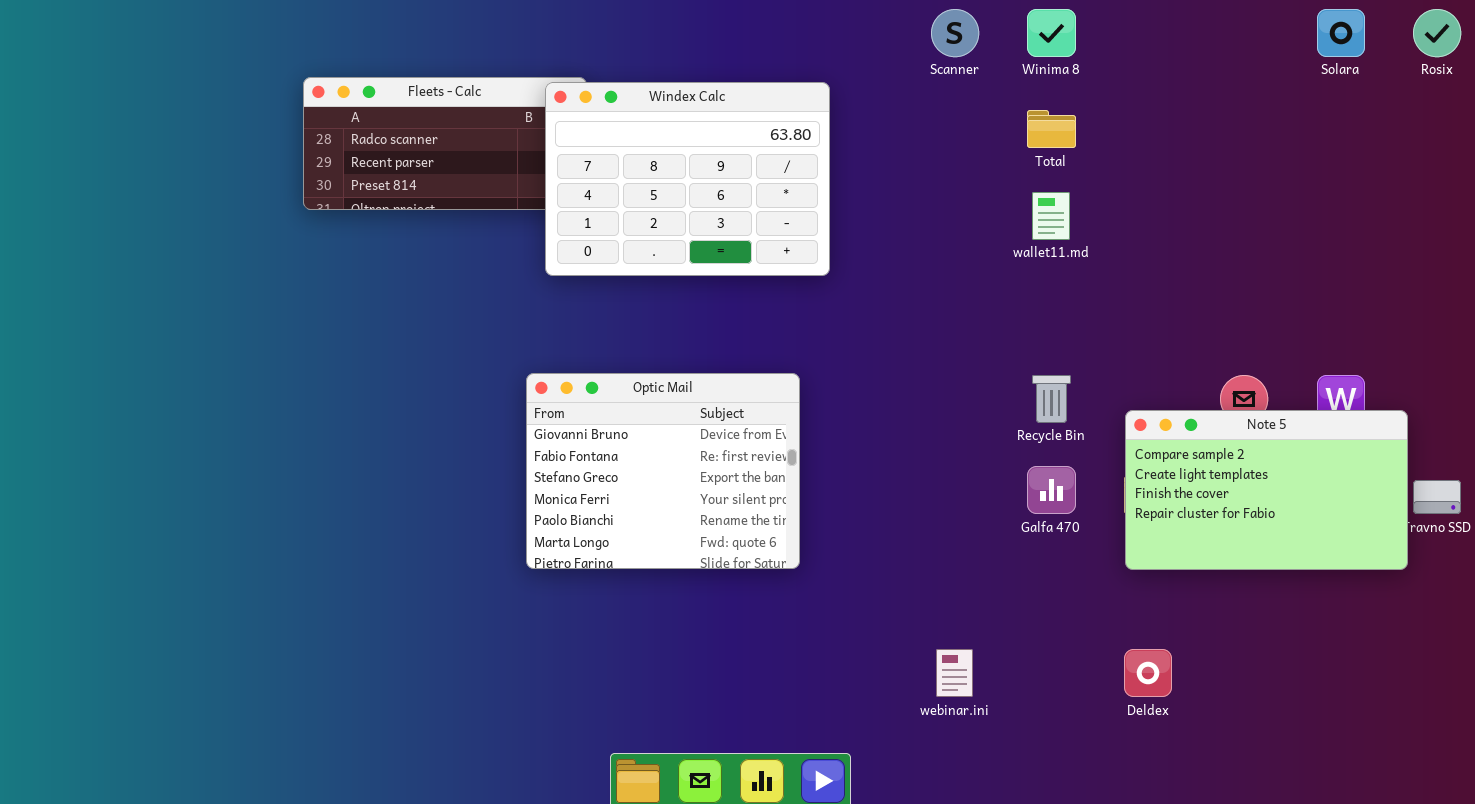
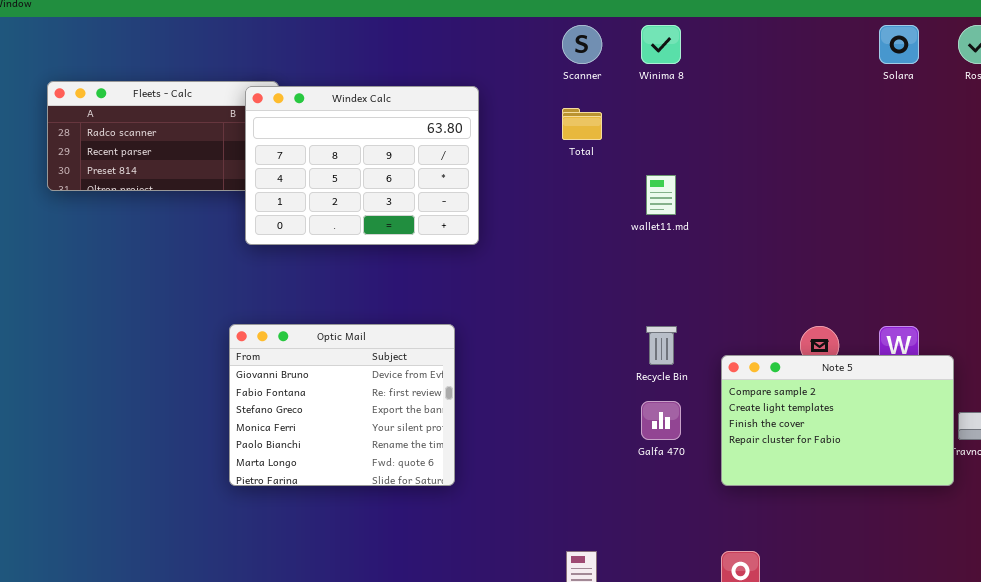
Total: [1027,110,1076,148] -> [562,108,602,140], moved

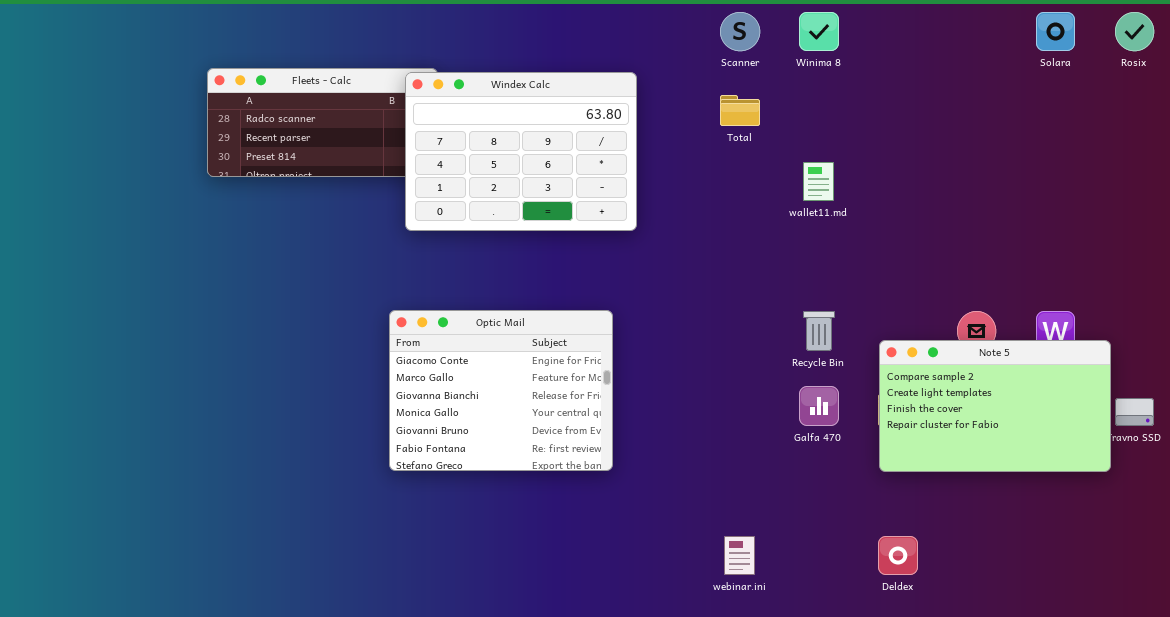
Optic Mail: [229,324,455,486] -> [389,310,613,471], scrolled up 4 rows

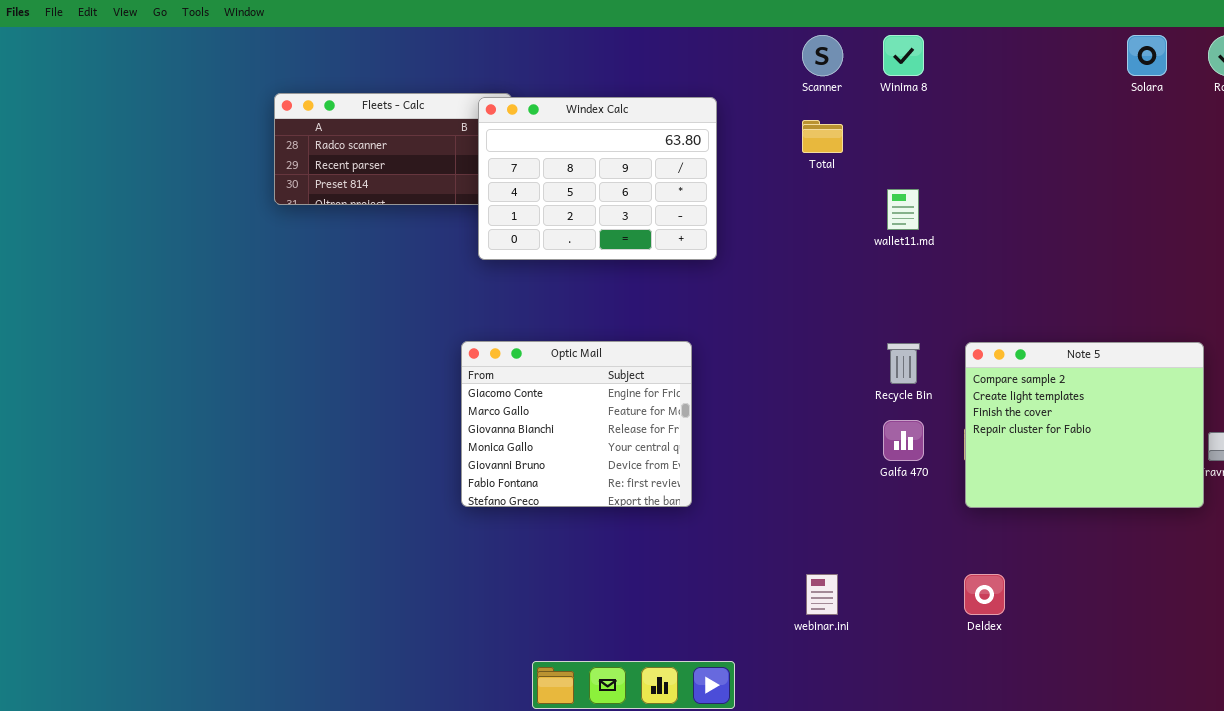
Note 5: [879,340,1111,472] -> [965,342,1204,508], resized

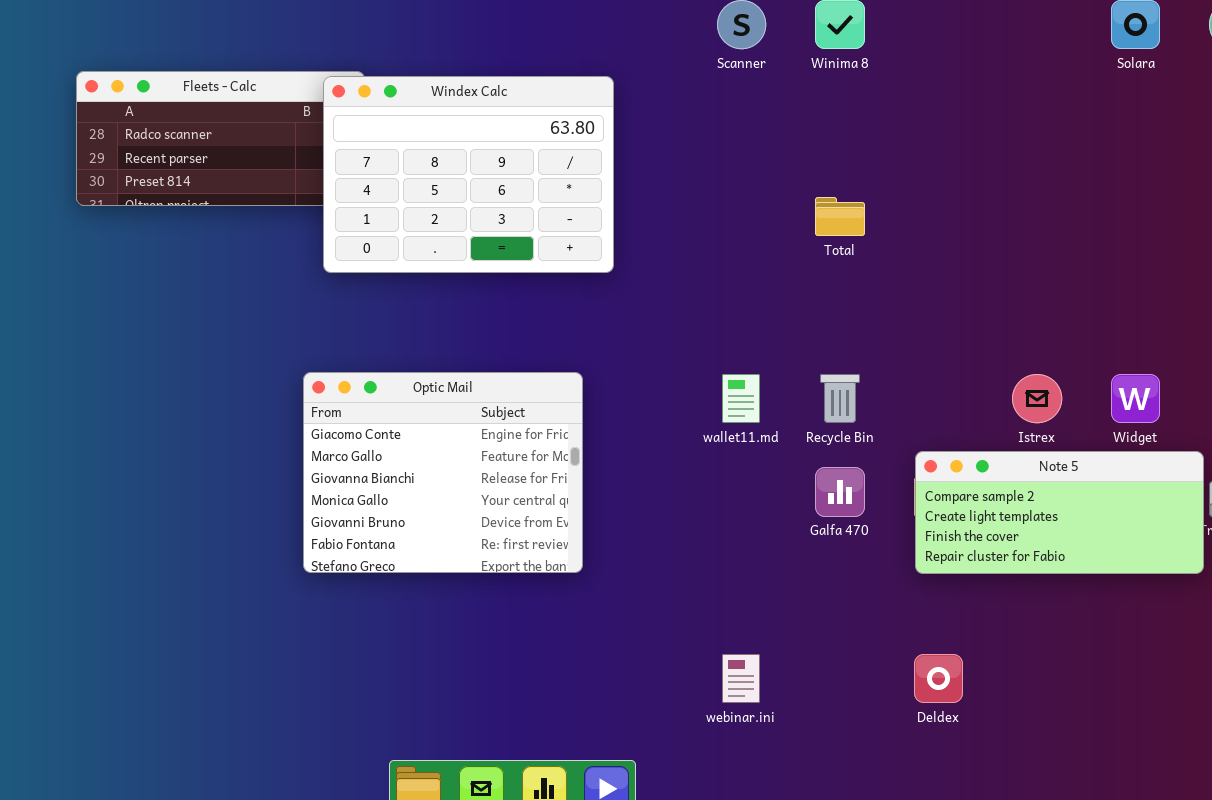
Total: [802,120,843,153] -> [815,197,865,236], moved
wallet11.md: [887,189,919,230] -> [722,374,760,423], moved
Note 5: [965,342,1204,508] -> [915,451,1204,574], resized

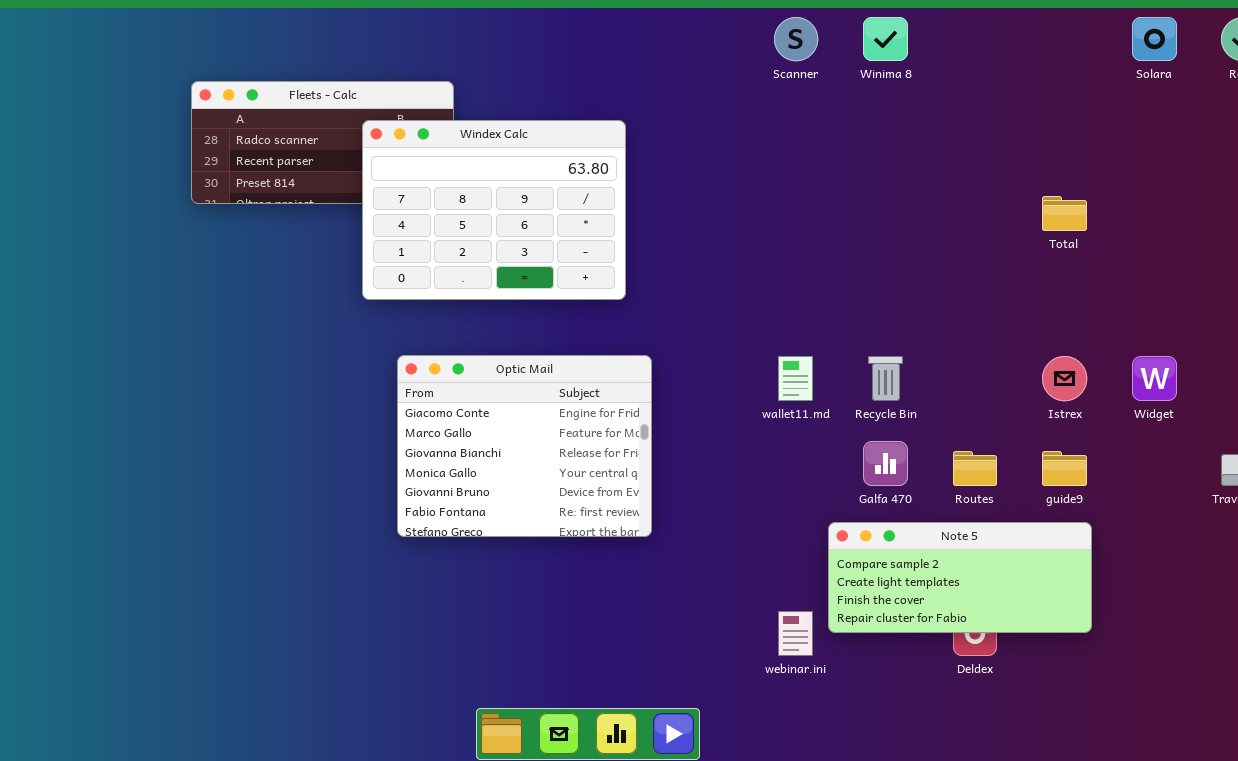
Windex Calc: [323,76,614,273] -> [362,120,626,300], moved
Total: [815,197,865,236] -> [1042,196,1087,231], moved
Note 5: [915,451,1204,574] -> [828,522,1092,633], moved

